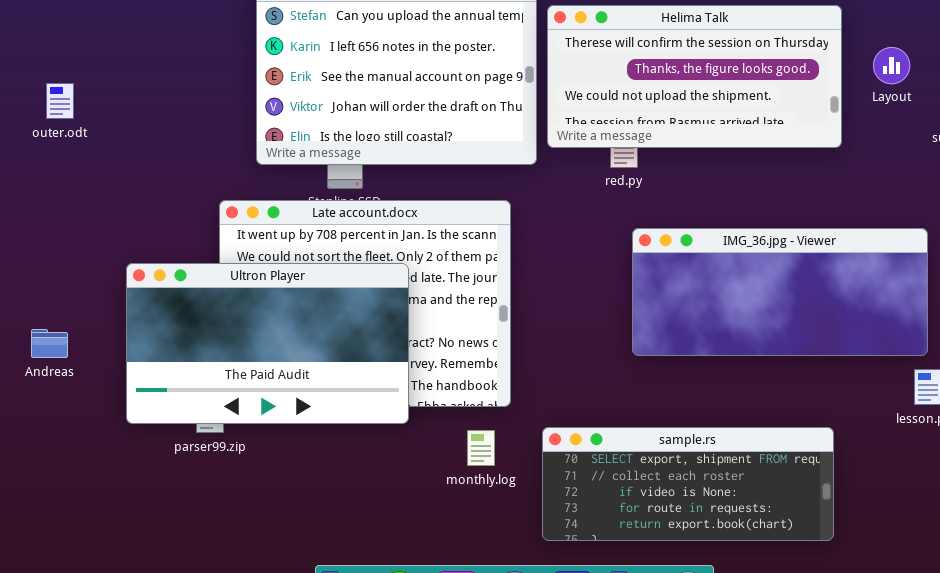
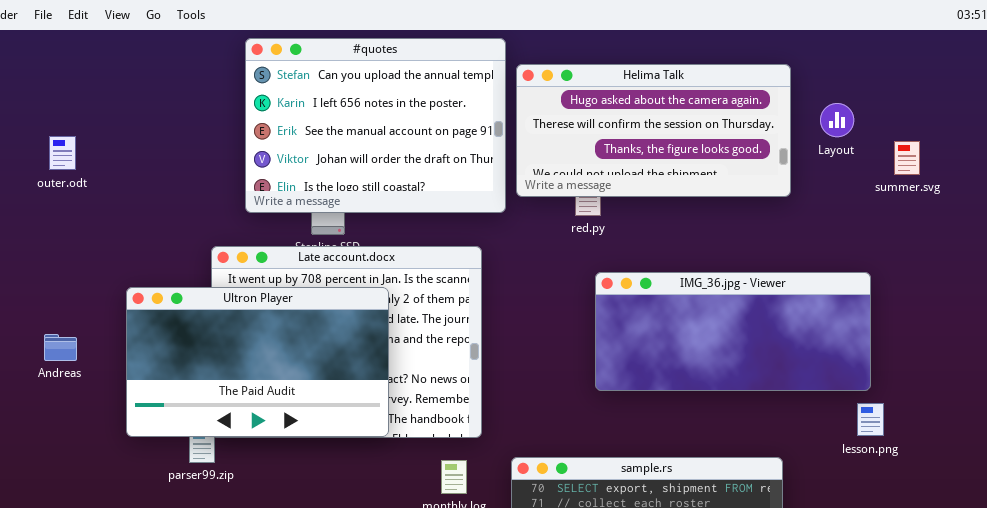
Helima Talk: [547,5,842,148] -> [516,64,791,197], scrolled up 1 row
Ultron Player: [126,263,409,424] -> [126,287,389,437], moved
Andreas: [31,329,68,358] -> [44,334,77,361], moved

